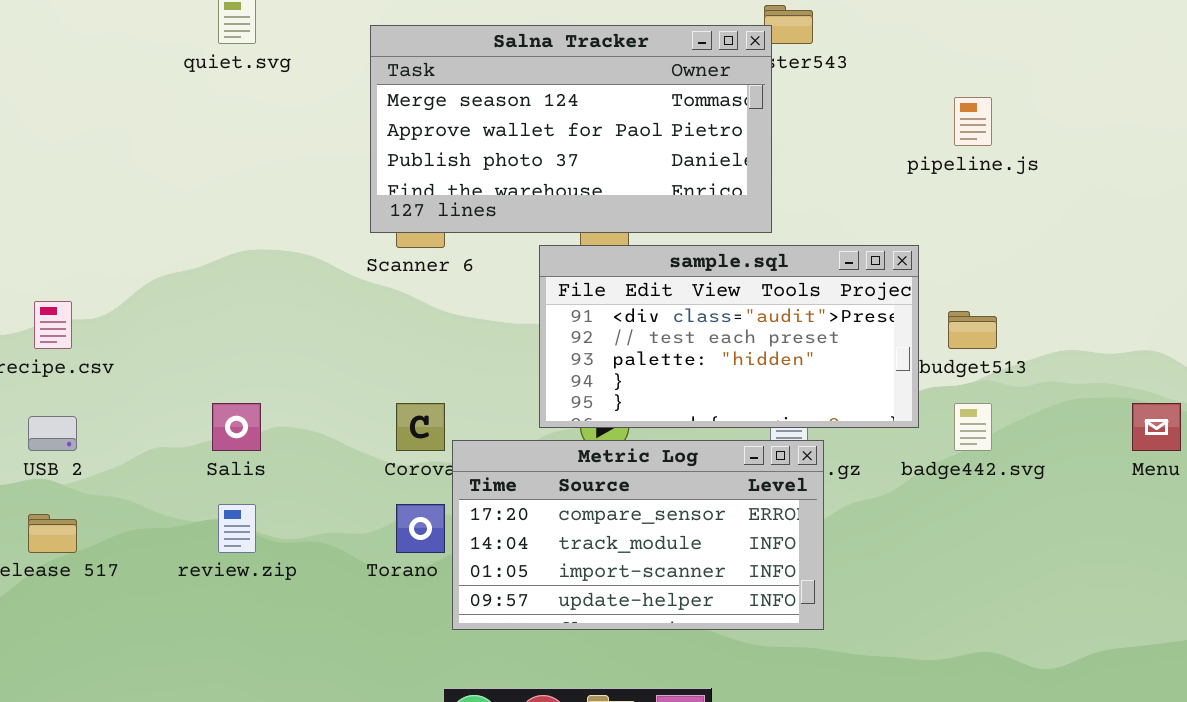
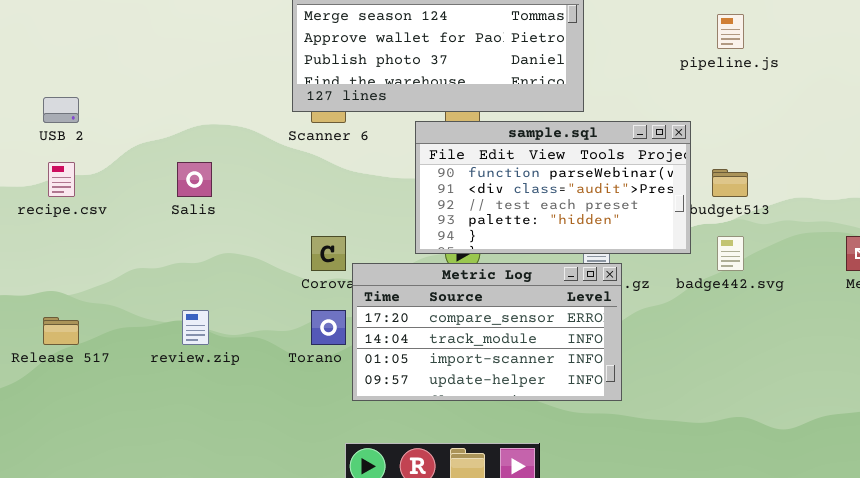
sample.sql: [539,245,919,428] -> [415,121,691,254], scrolled up 1 row
Salis: [212,403,261,451] -> [177,162,212,197], moved
USB 2: [28,416,77,451] -> [43,97,79,123], moved

